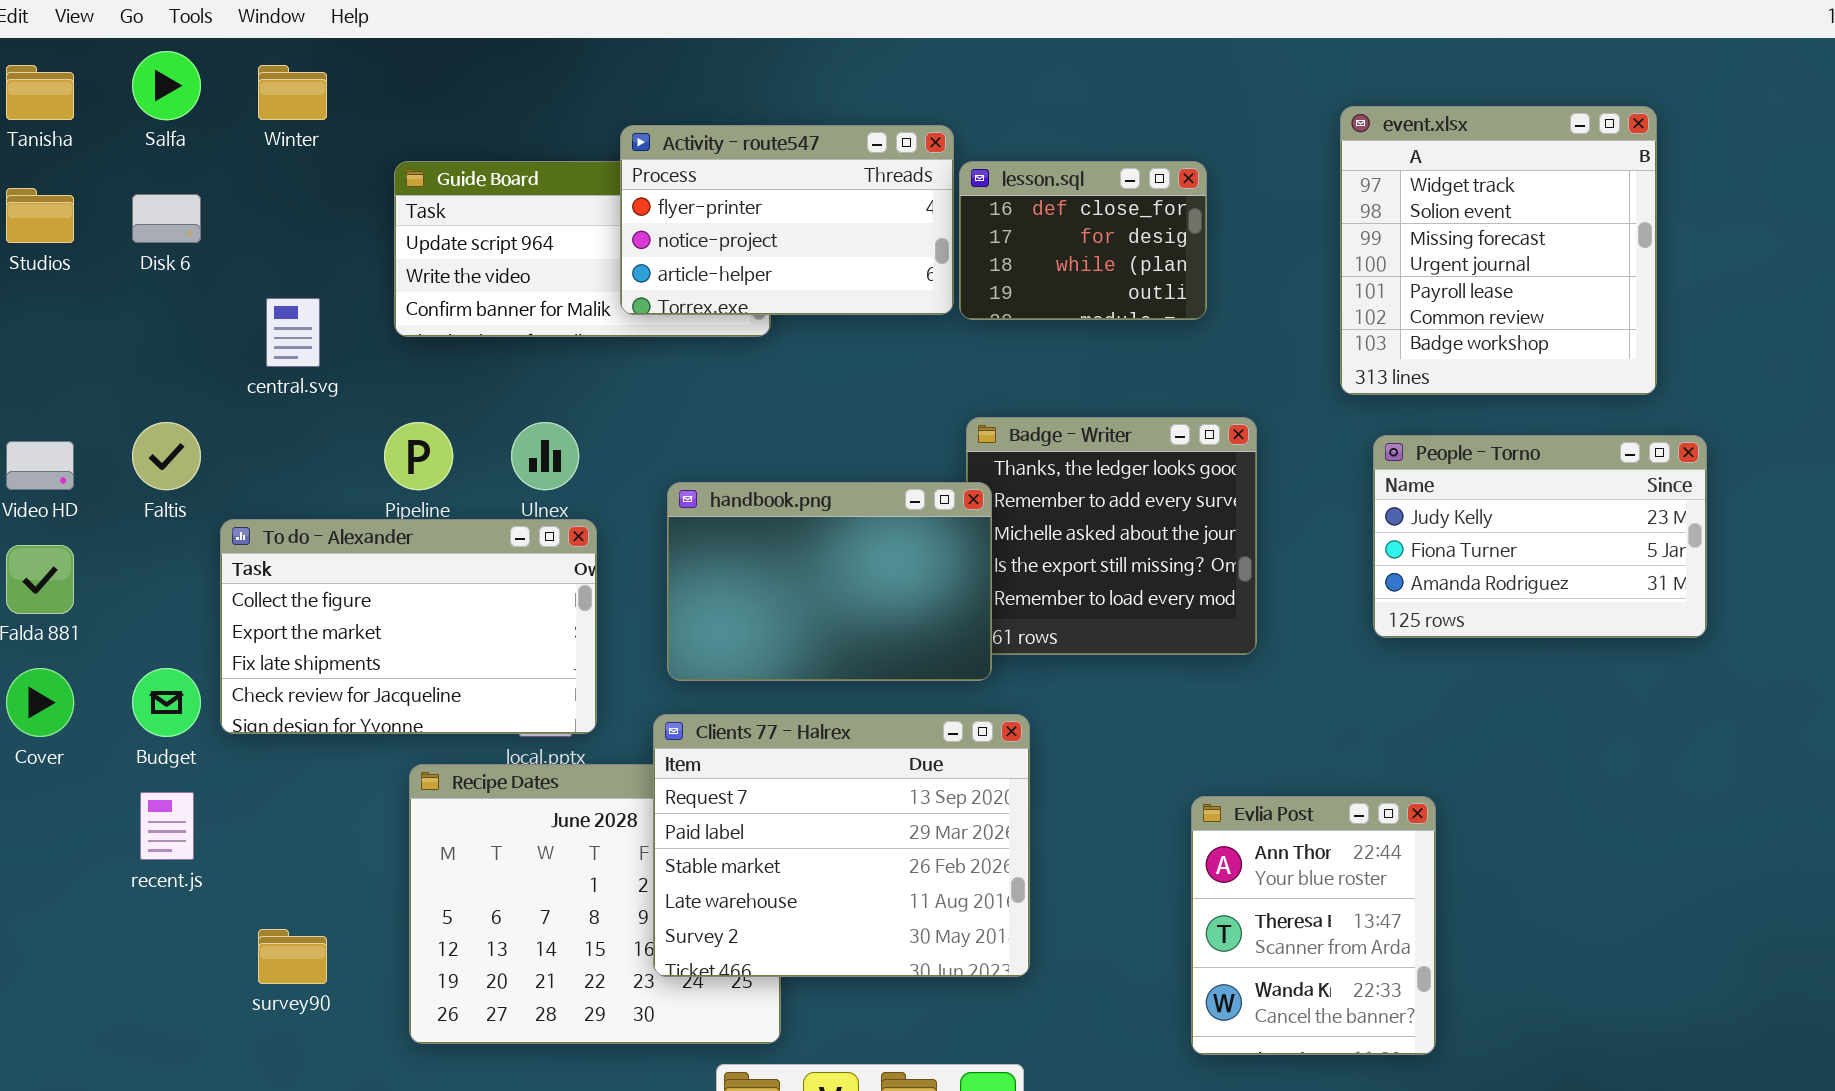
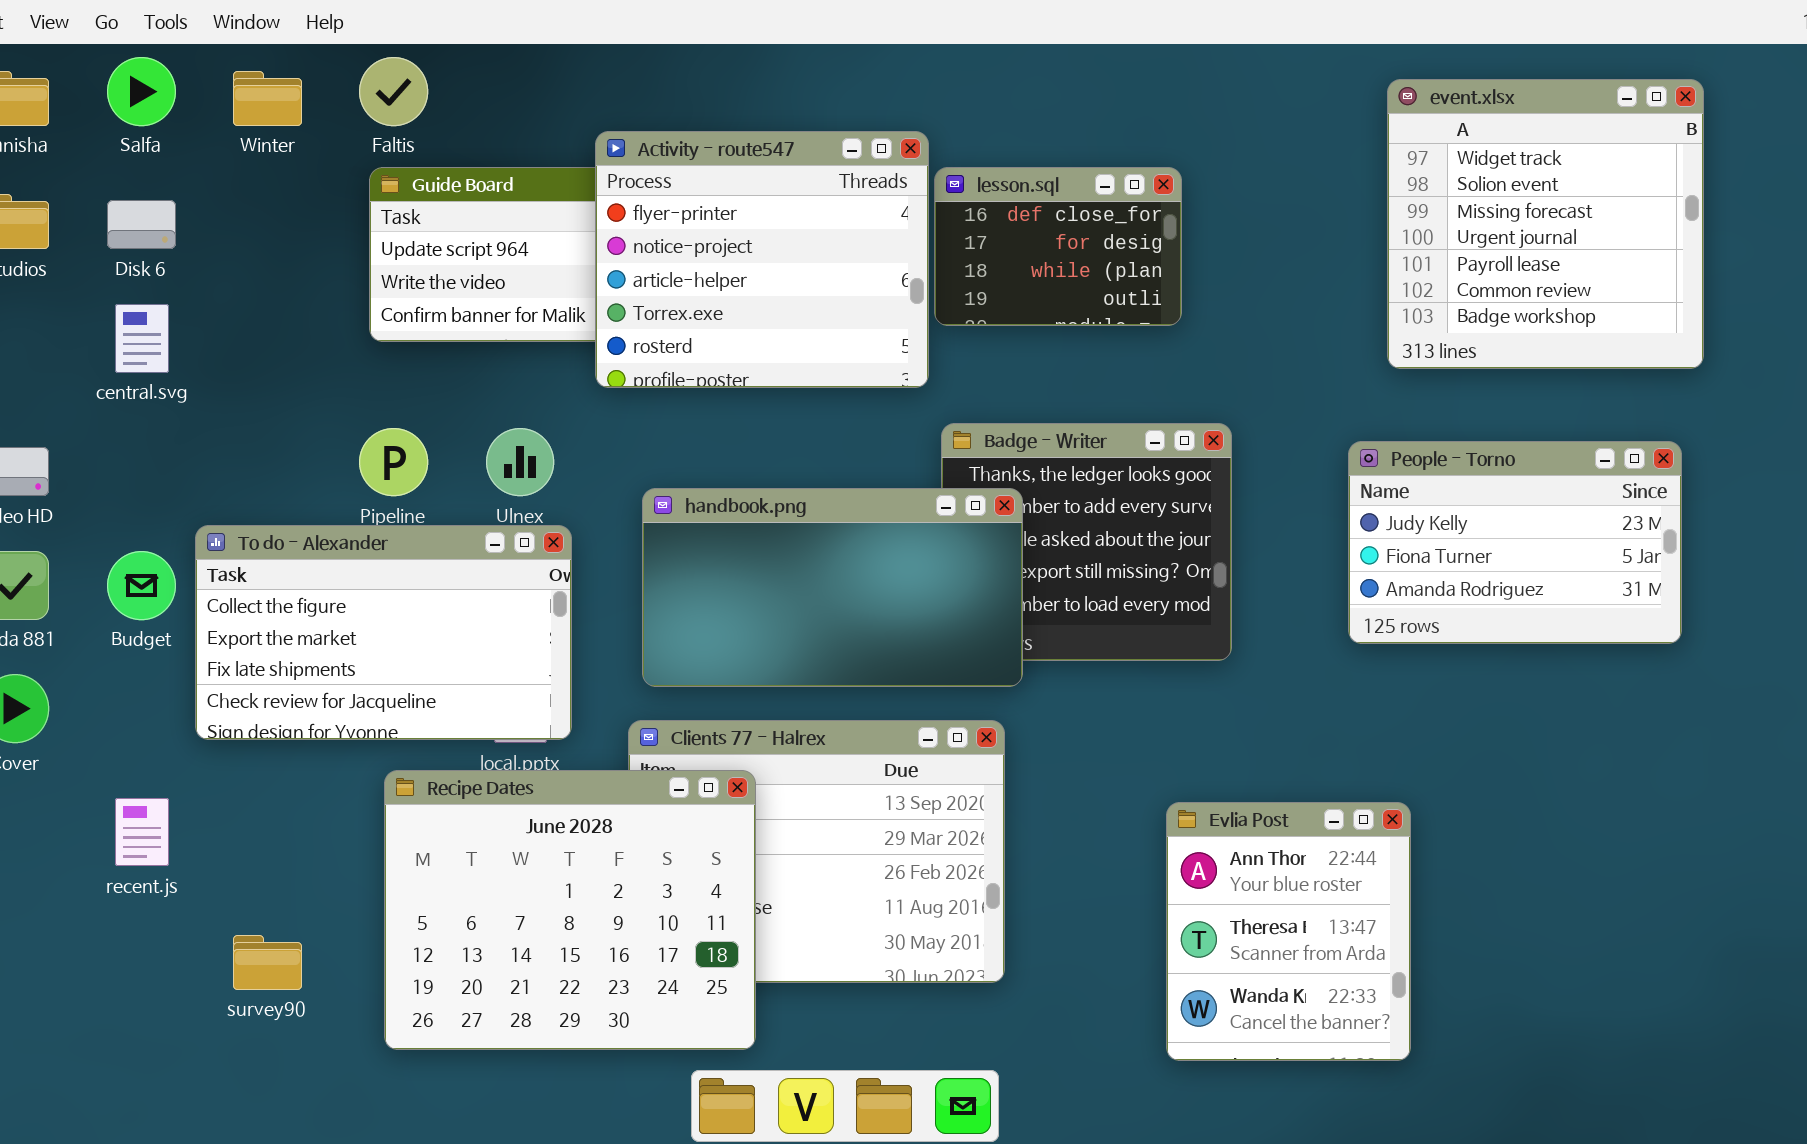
event.xlsx: [1340,106,1657,395] -> [1387,79,1704,369], moved
Activity - route547: [620,125,954,315] -> [595,131,929,388], resized
central.svg: [266,298,320,367] -> [115,304,169,373], moved
Faltis: [132,422,201,490] -> [359,57,428,126], moved
handbook.png: [667,482,992,681] -> [642,488,1023,687], resized
Budget: [132,668,201,737] -> [107,551,176,620], moved
Recipe Dates: [409,764,781,1044] -> [384,770,756,1050], raised

